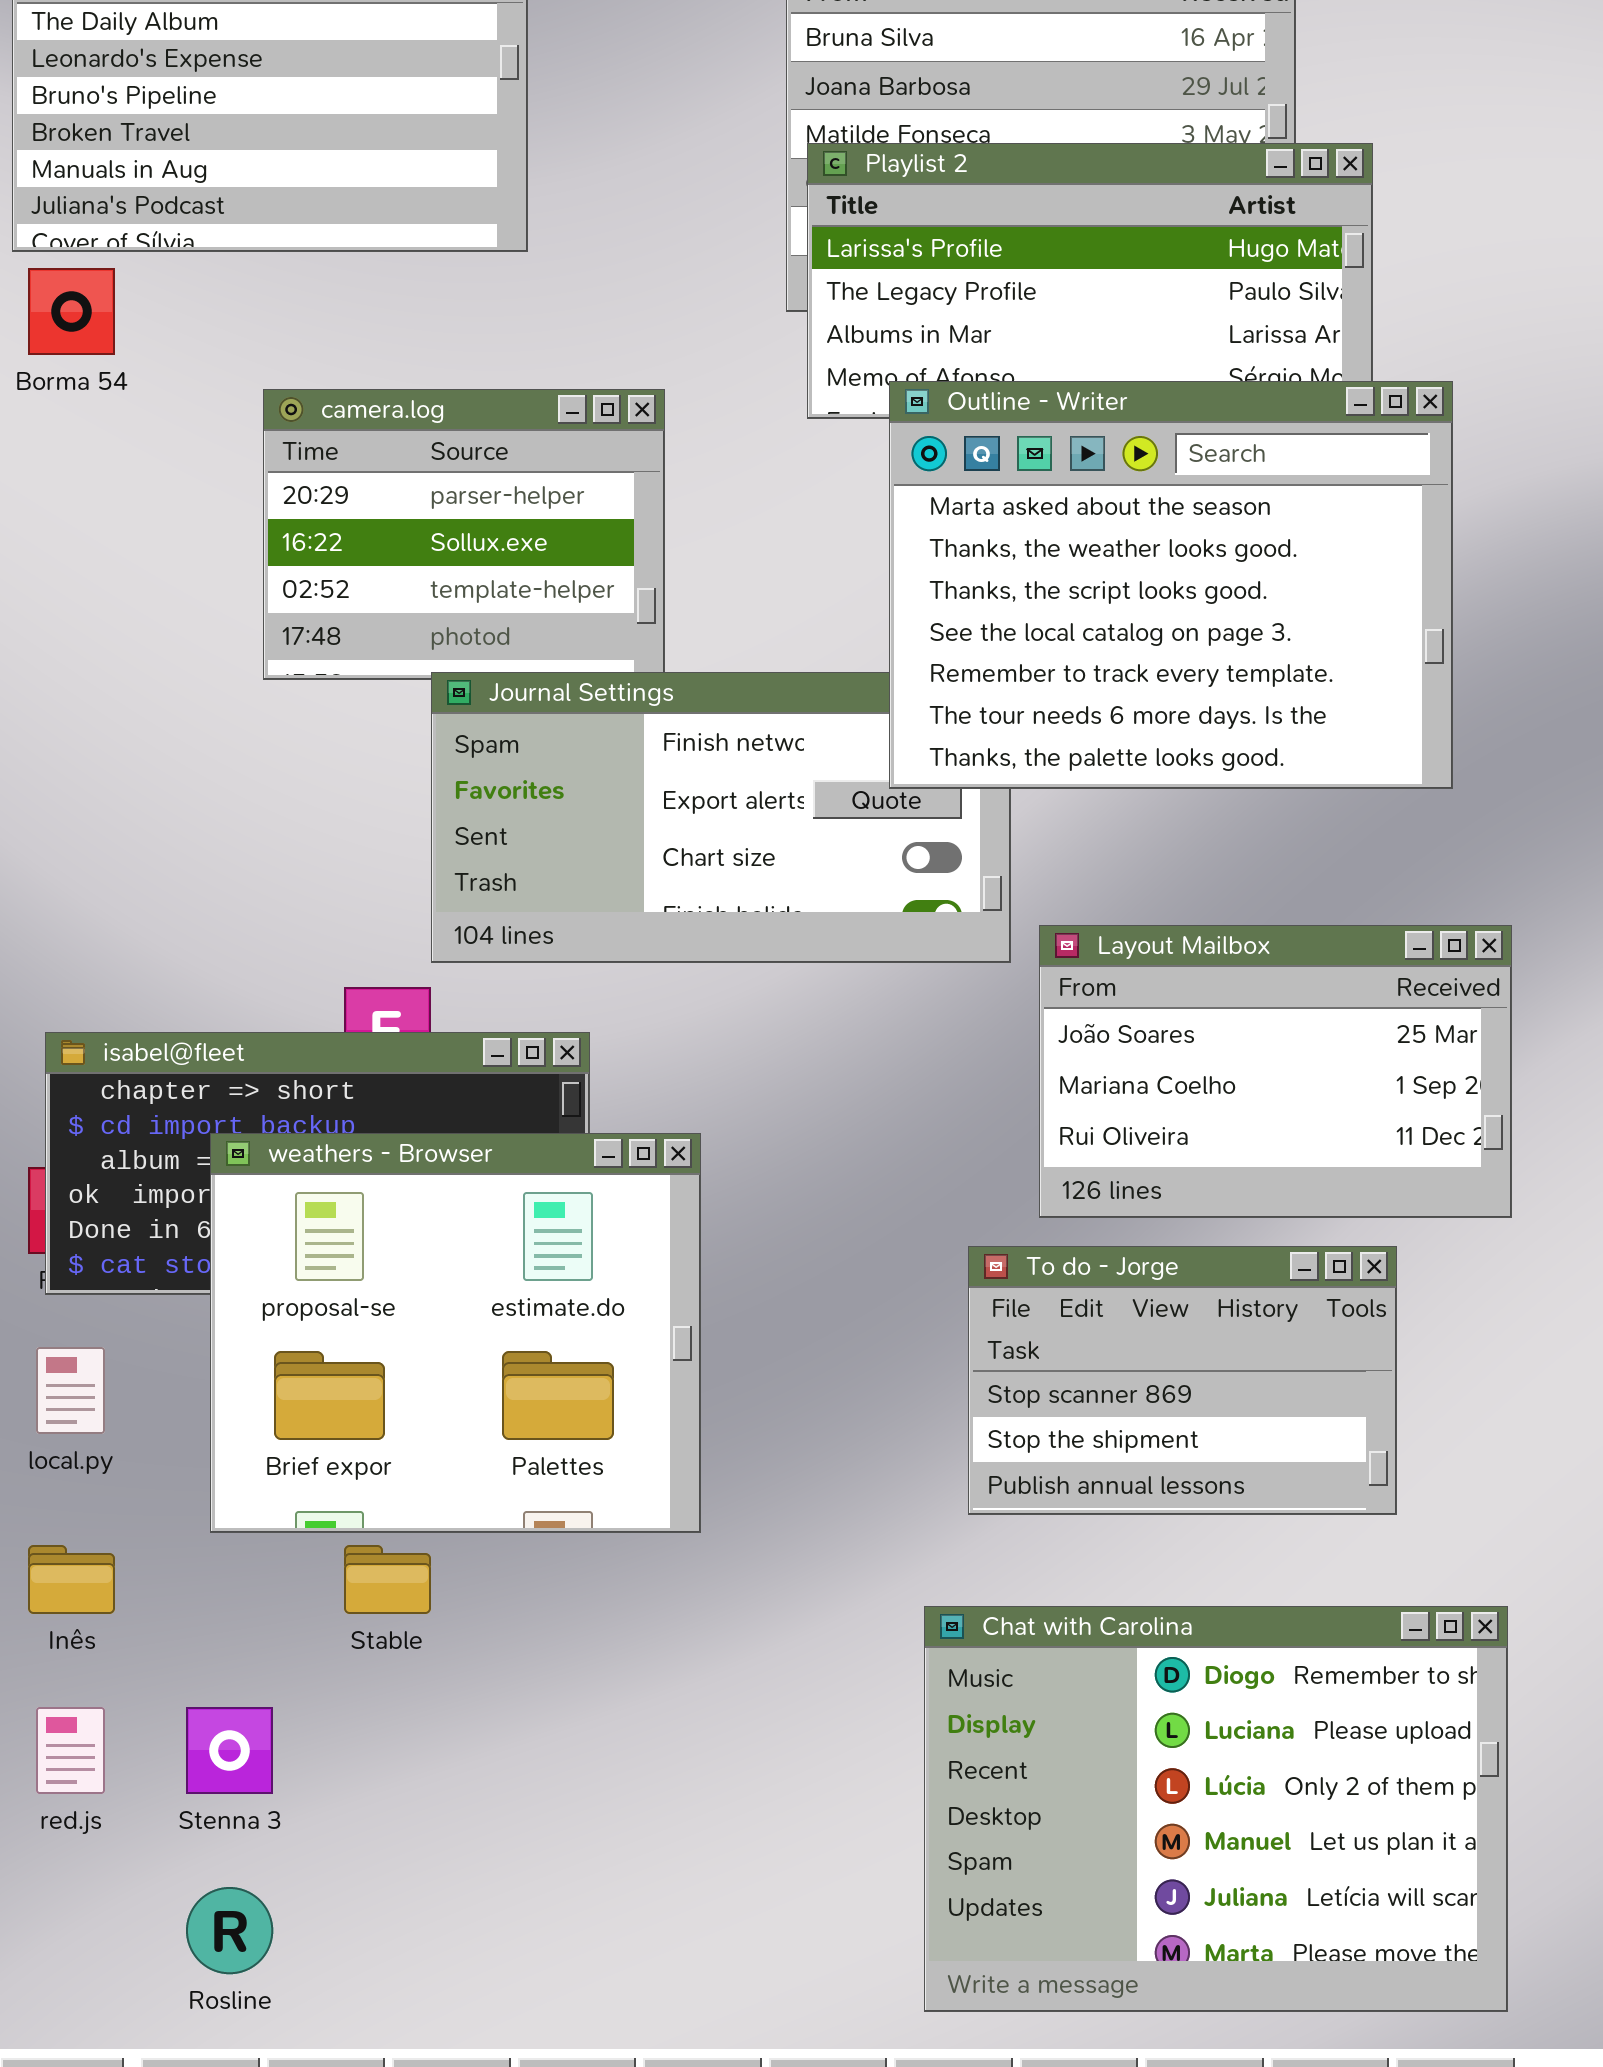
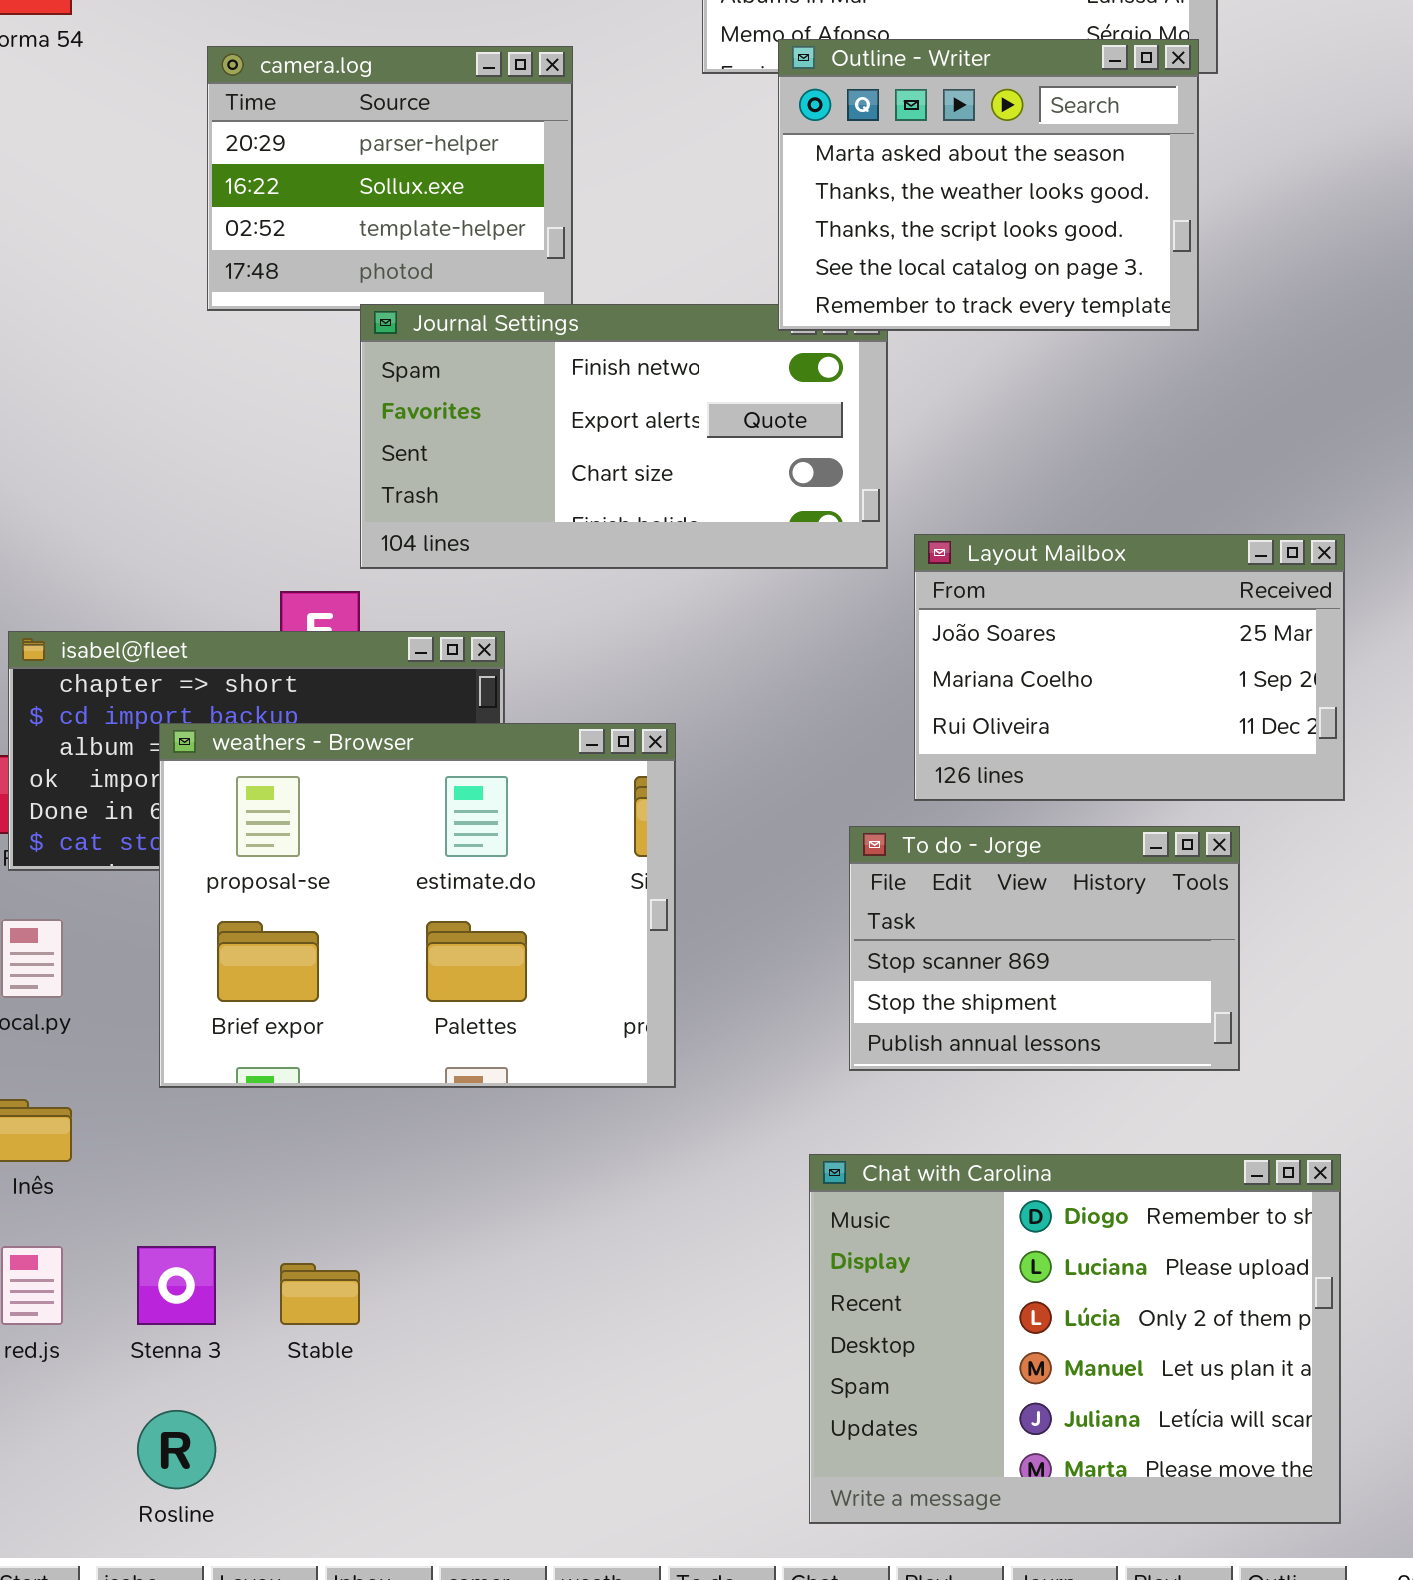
Outline - Writer: [889,381,1453,789] -> [778,39,1199,331], resized
weathers - Browser: [210,1133,701,1533] -> [159,723,676,1088], resized
Stable: [344,1545,431,1614] -> [280,1263,360,1325], moved

